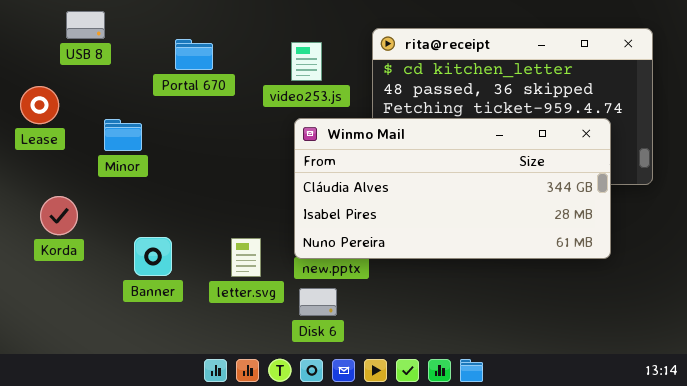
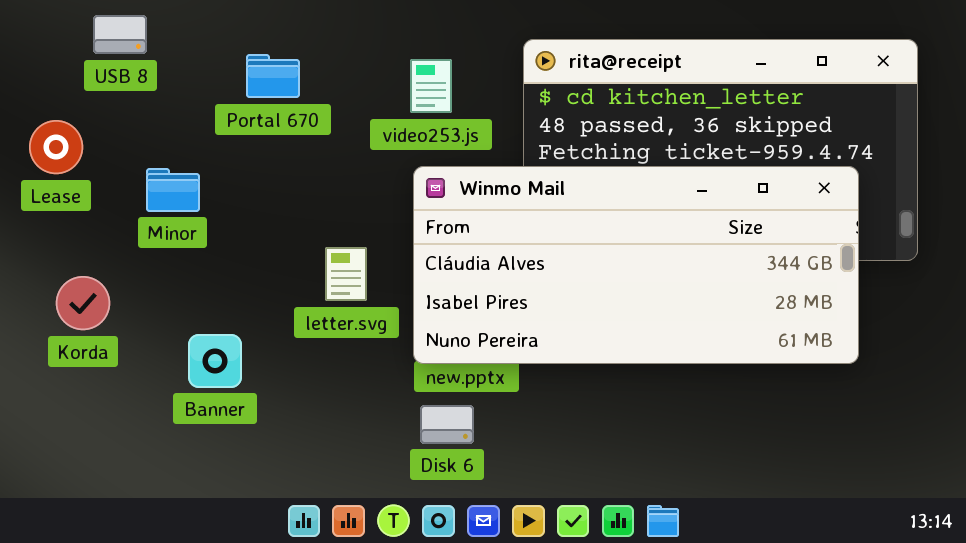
letter.svg: [231,238,261,277] -> [325,247,367,301], moved

